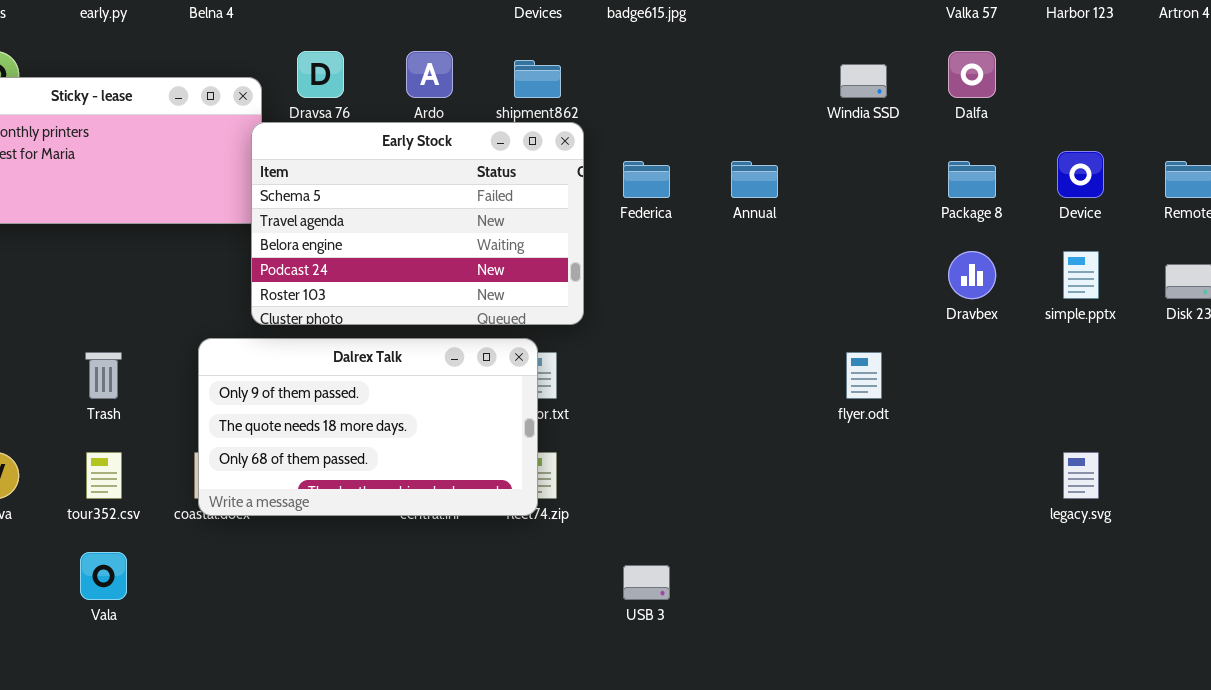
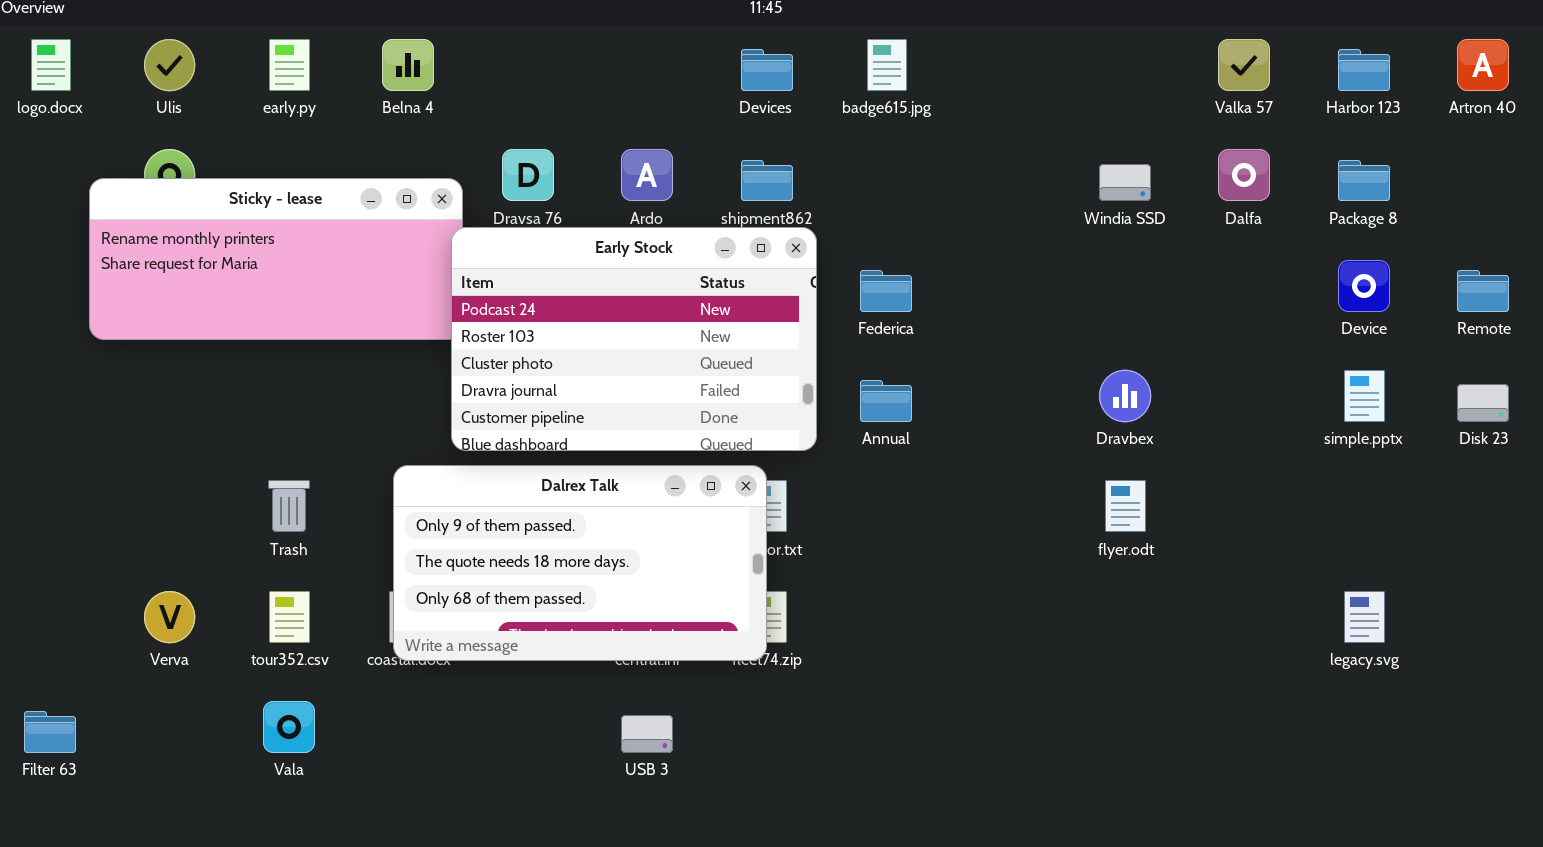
Early Stock: [251,122,584,325] -> [451,227,817,451], scrolled down 3 rows
Annual: [731,161,778,198] -> [860,380,912,422], moved
Package 8: [948,161,996,198] -> [1338,160,1390,201], moved
Dravbex: [948,251,996,299] -> [1099,370,1151,422], moved
USB 3: [623,565,670,600] -> [621,715,673,753], moved

